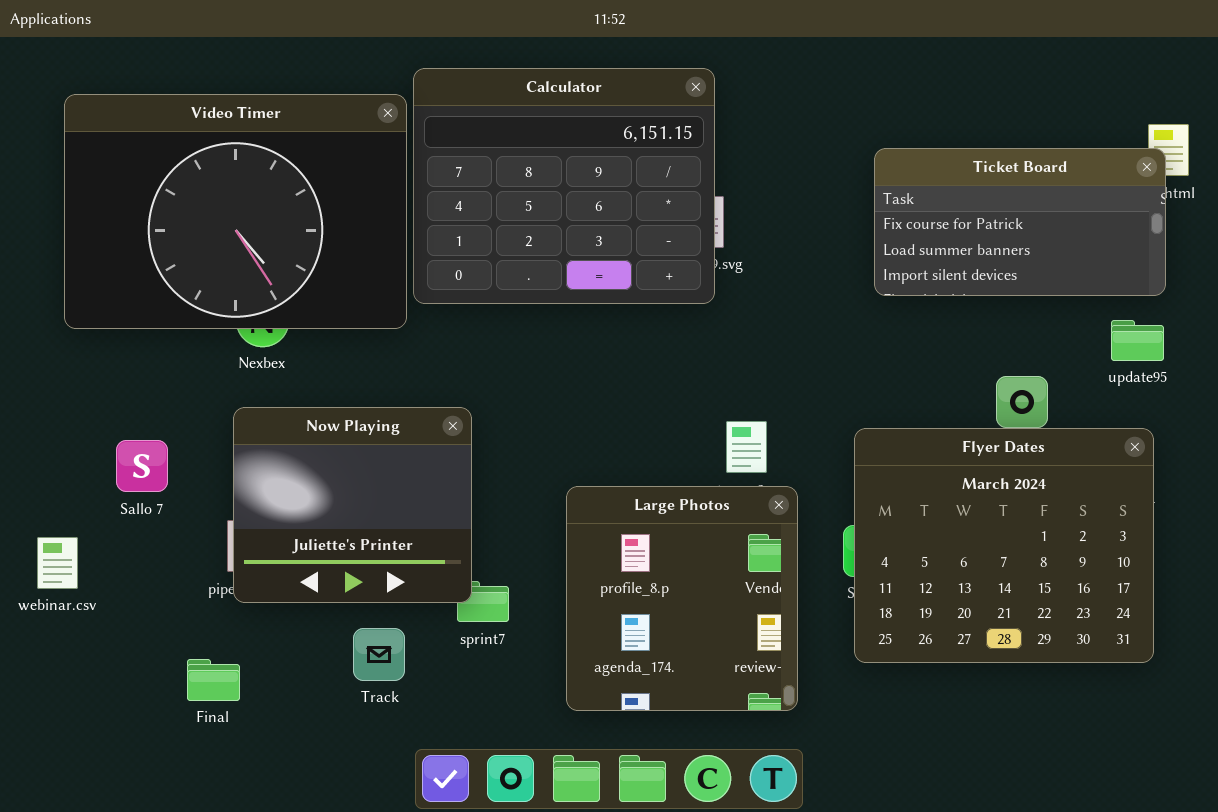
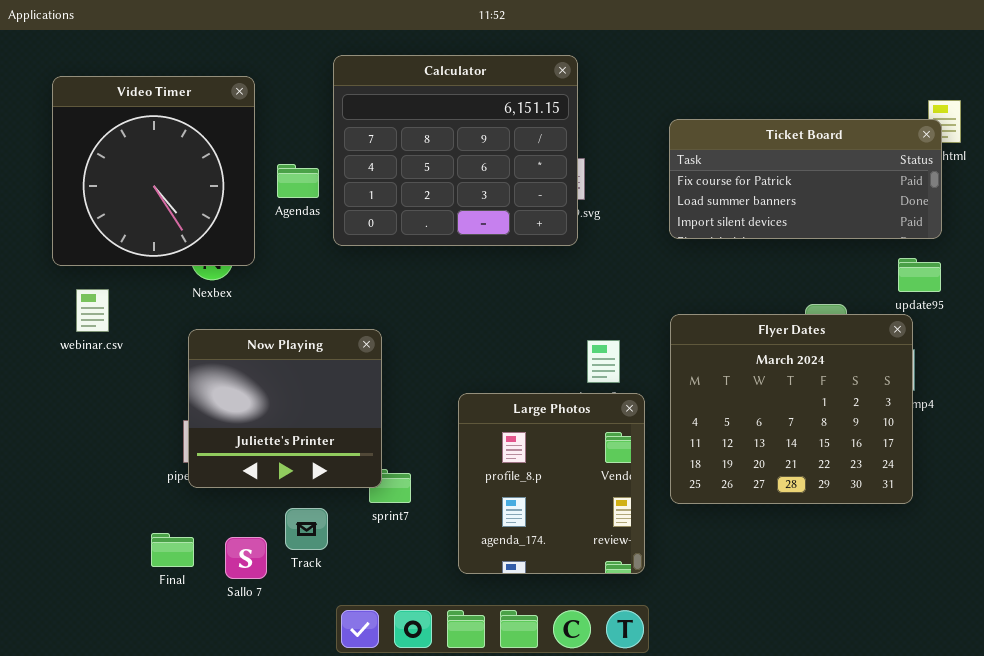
Video Timer: [64,94,407,329] -> [52,76,255,266], resized
Ticket Board: [874,148,1166,296] -> [669,119,942,239], resized
Flyer Dates: [854,428,1154,663] -> [670,314,913,504], moved
Sallo 7: [116,440,168,492] -> [225,537,267,579], moved
webinar.csv: [37,537,78,589] -> [76,289,109,332], moved

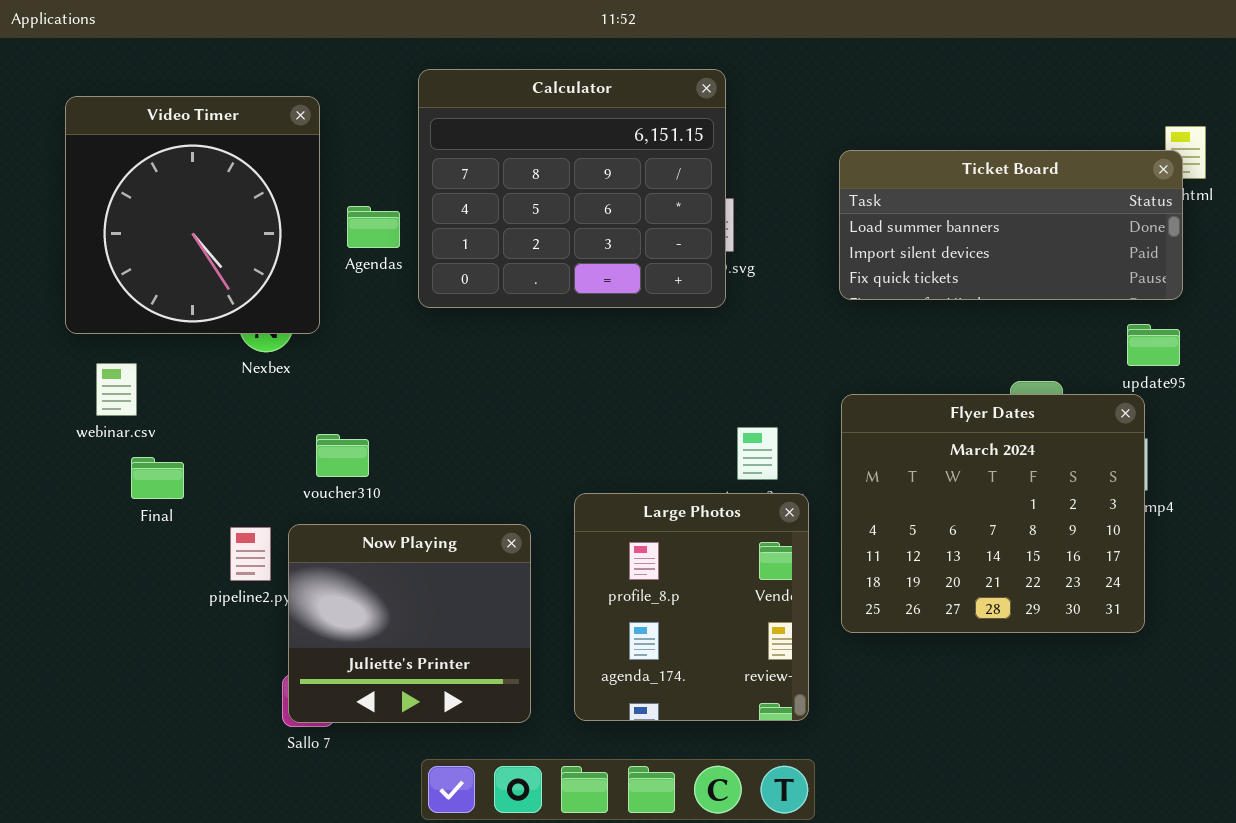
Ticket Board: [669,119,942,239] -> [839,150,1183,300], scrolled down 1 row
Now Playing: [188,329,382,488] -> [288,524,531,723], moved
Final: [151,533,194,567] -> [131,457,184,499], moved

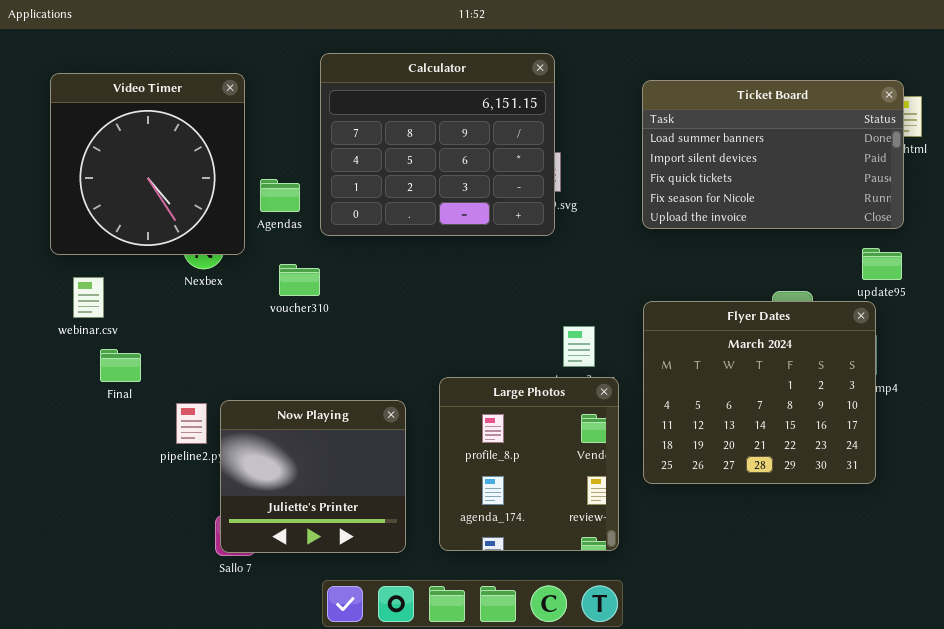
Ticket Board: [839,150,1183,300] -> [642,80,904,229], resized
Agendas: [347,206,400,248] -> [260,179,300,212], moved
voucher310: [316,434,369,477] -> [279,264,320,296], moved

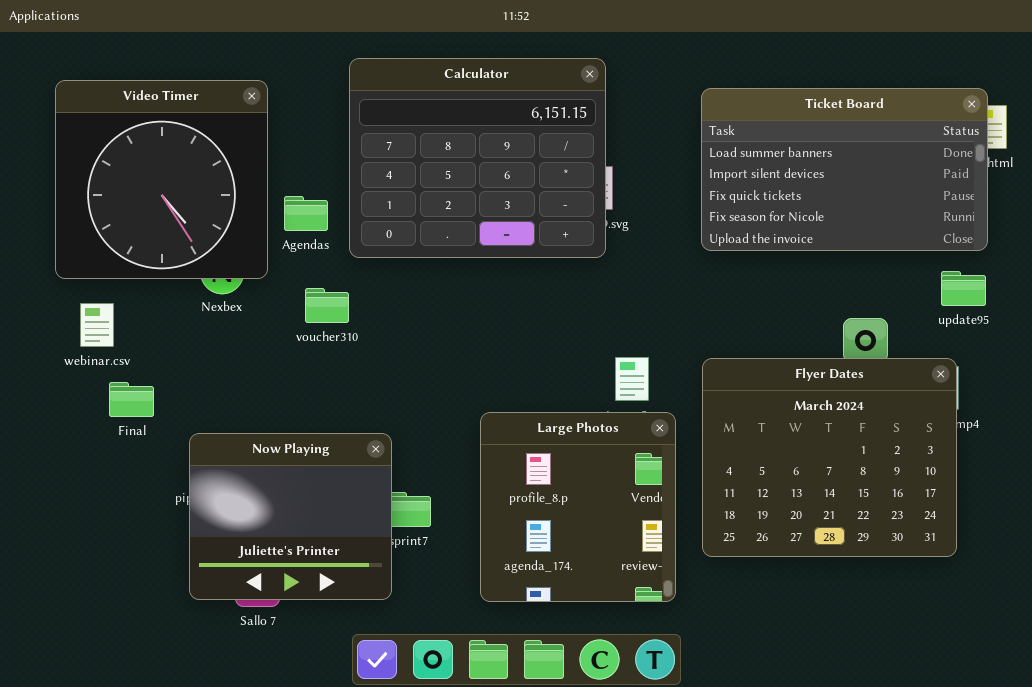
Flyer Dates: [643,301,876,484] -> [702,358,957,557], moved
Now Playing: [220,400,406,553] -> [189,433,392,600], moved

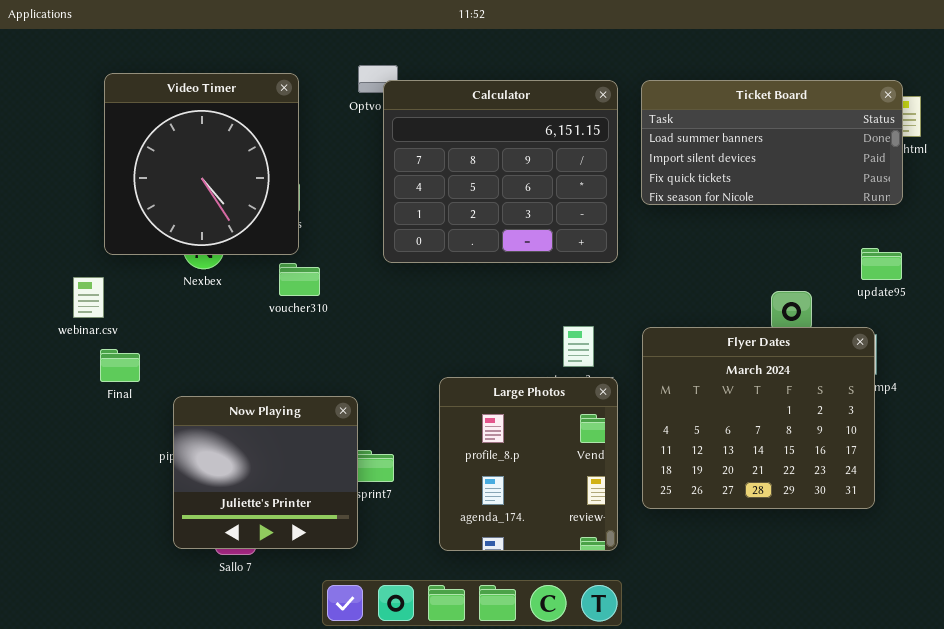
Calculator: [349,58,606,258] -> [383,80,618,263], moved
Video Timer: [55,80,268,279] -> [104,73,299,255], moved
Ticket Board: [701,88,988,251] -> [641,80,903,205], resized

